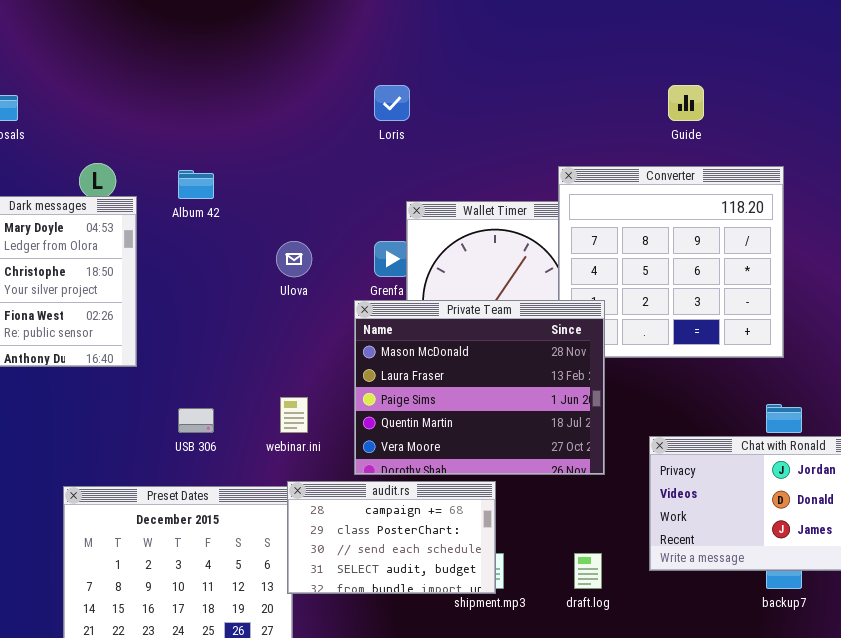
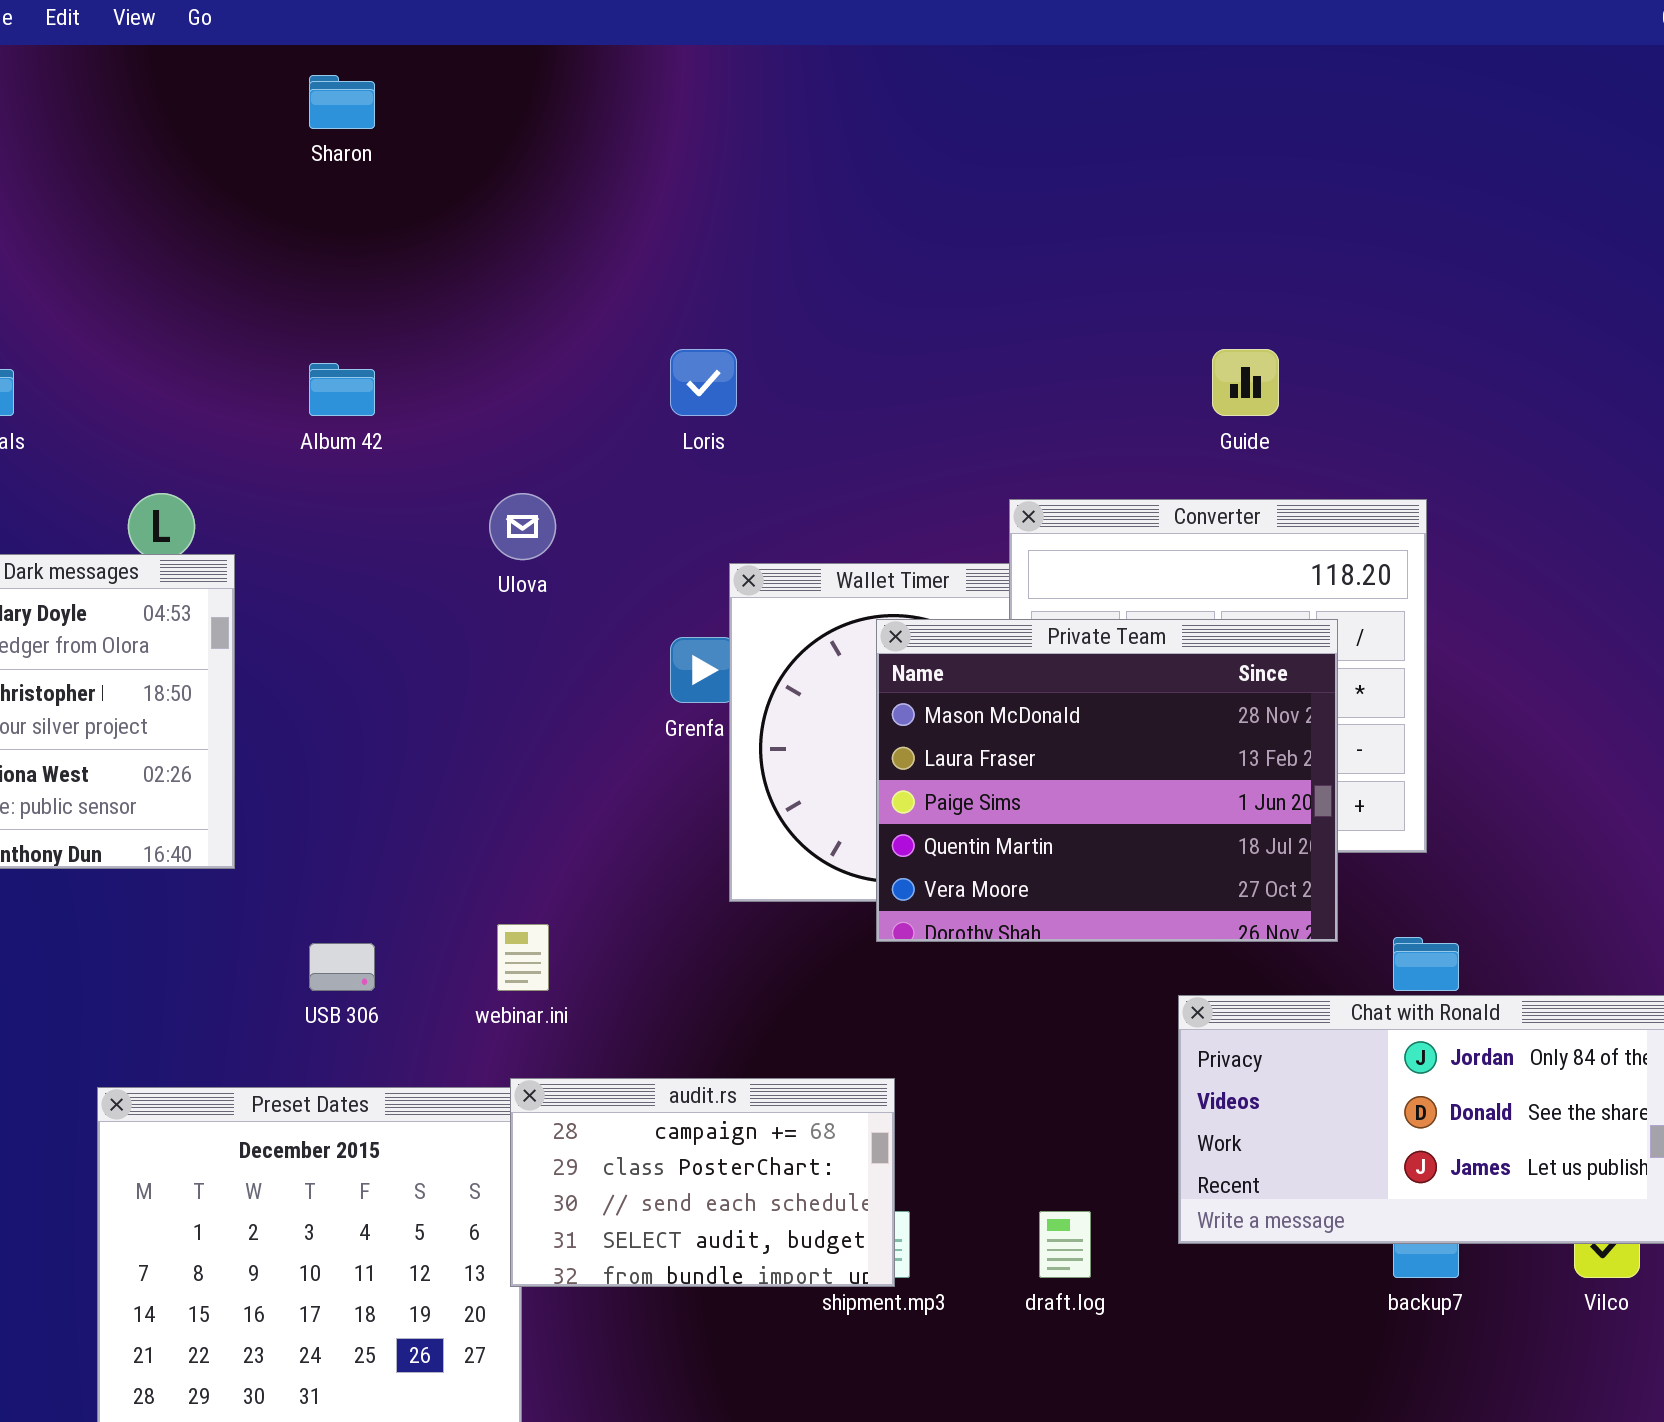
Album 42: [178,170,214,199] -> [309,363,375,416], moved
Ulova: [276,241,312,277] -> [489,493,556,560], moved
Private Team: [354,300,605,475] -> [876,619,1338,942], moved

